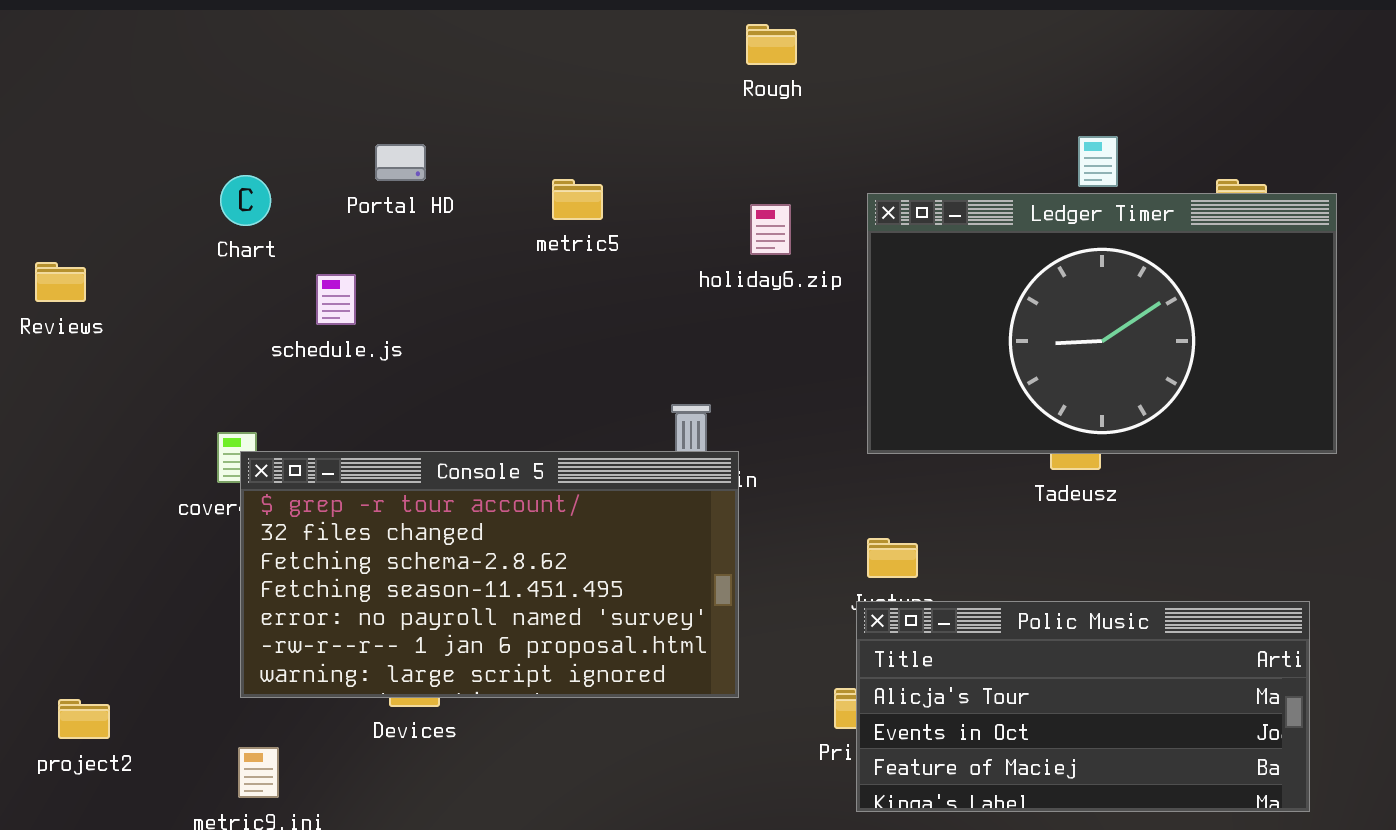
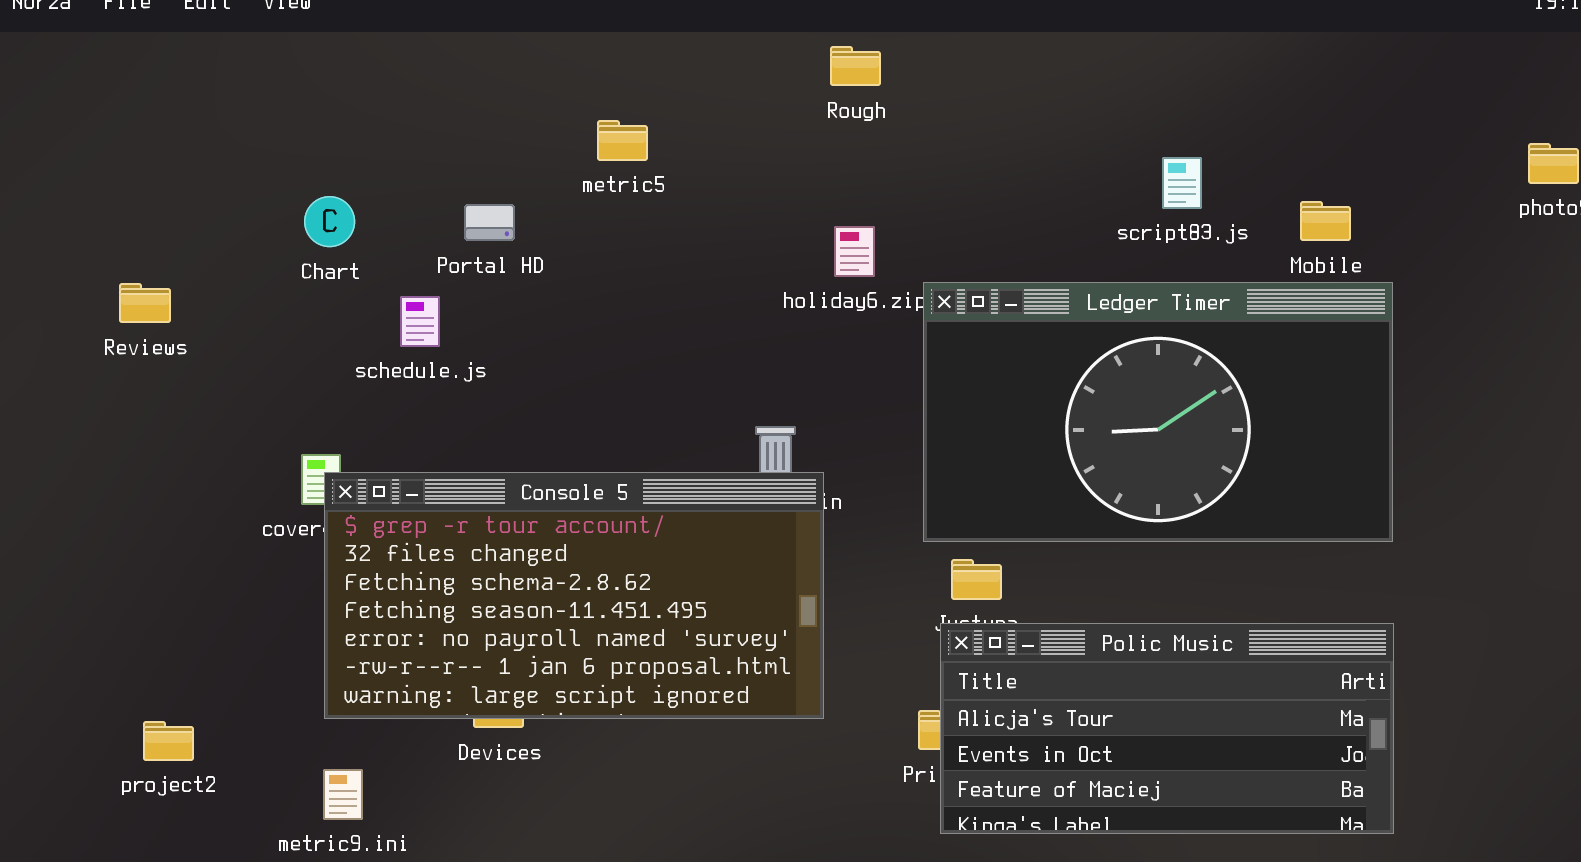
Portal HD: [375,144,426,181] -> [464,204,515,241], moved
metric5: [552,179,603,220] -> [597,120,648,161], moved
Ledger Timer: [867,193,1337,454] -> [923,282,1393,542], moved

